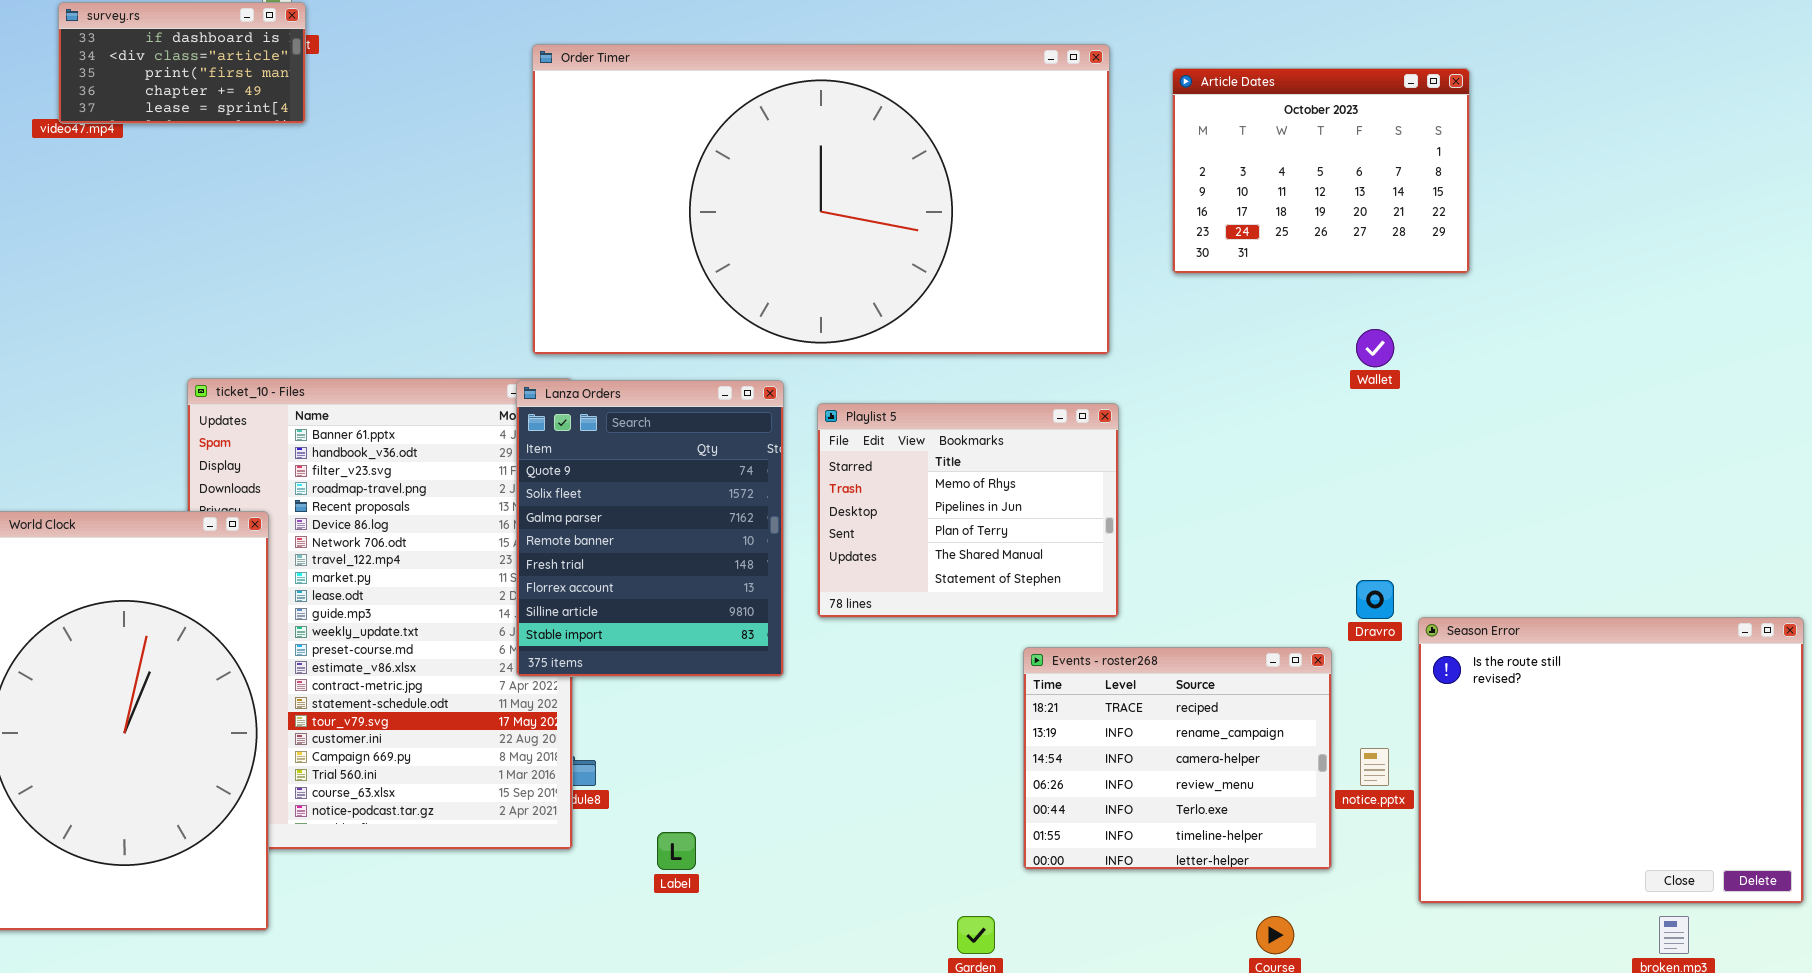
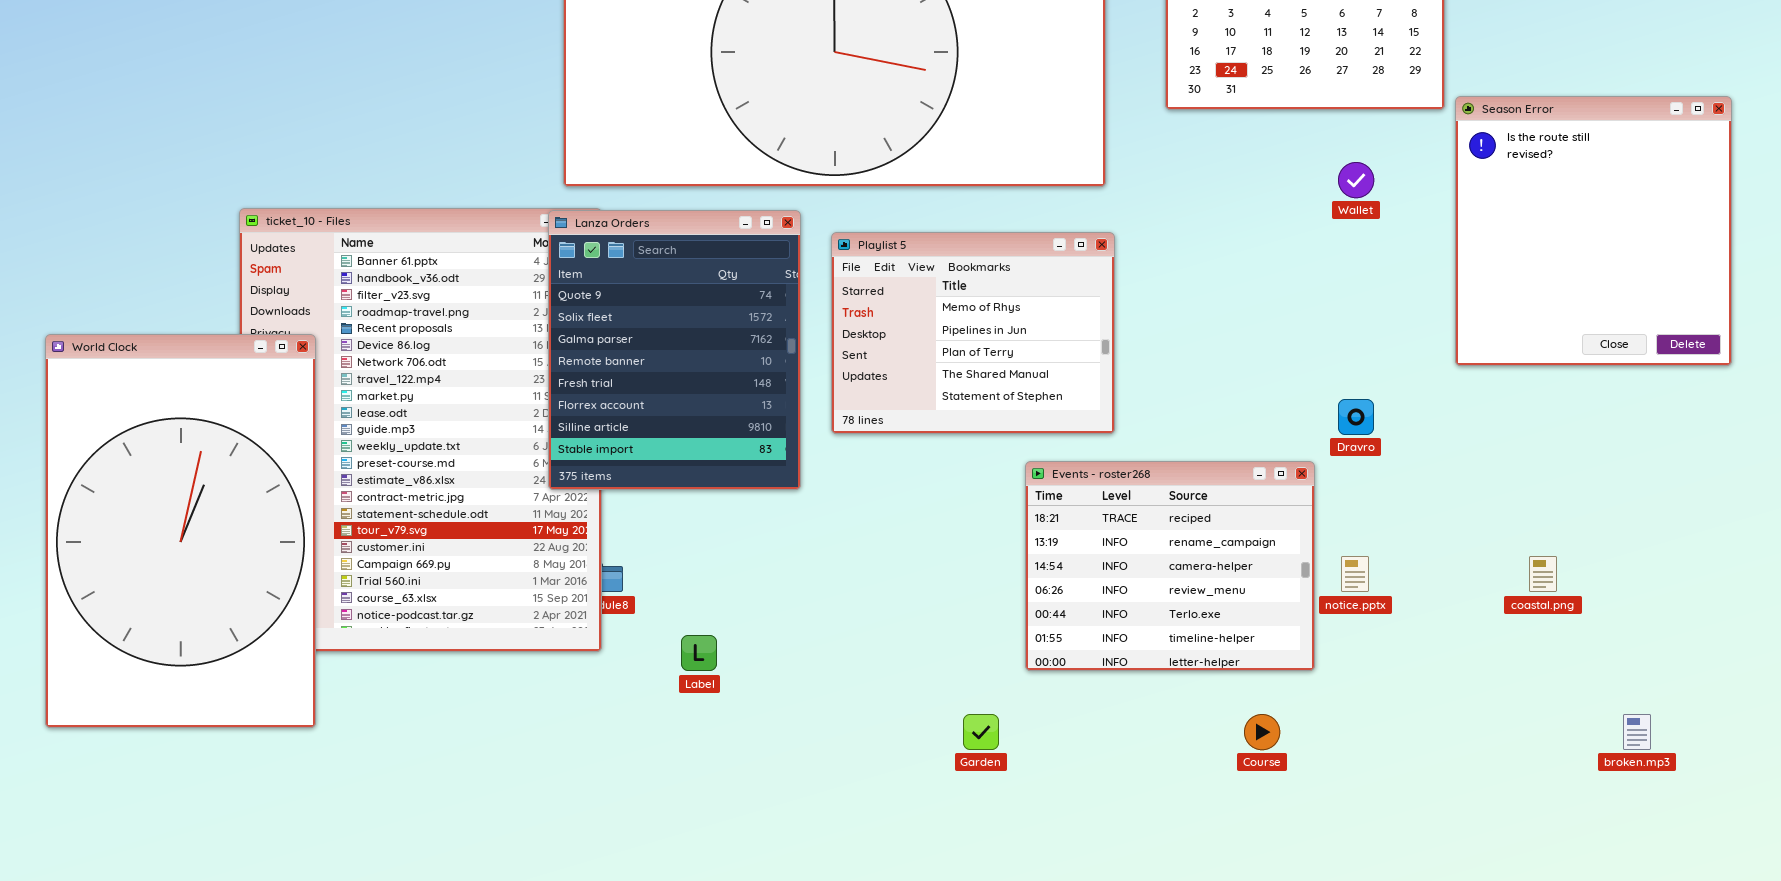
Season Error: [1418,617,1804,904] -> [1455,96,1732,366], moved, resized

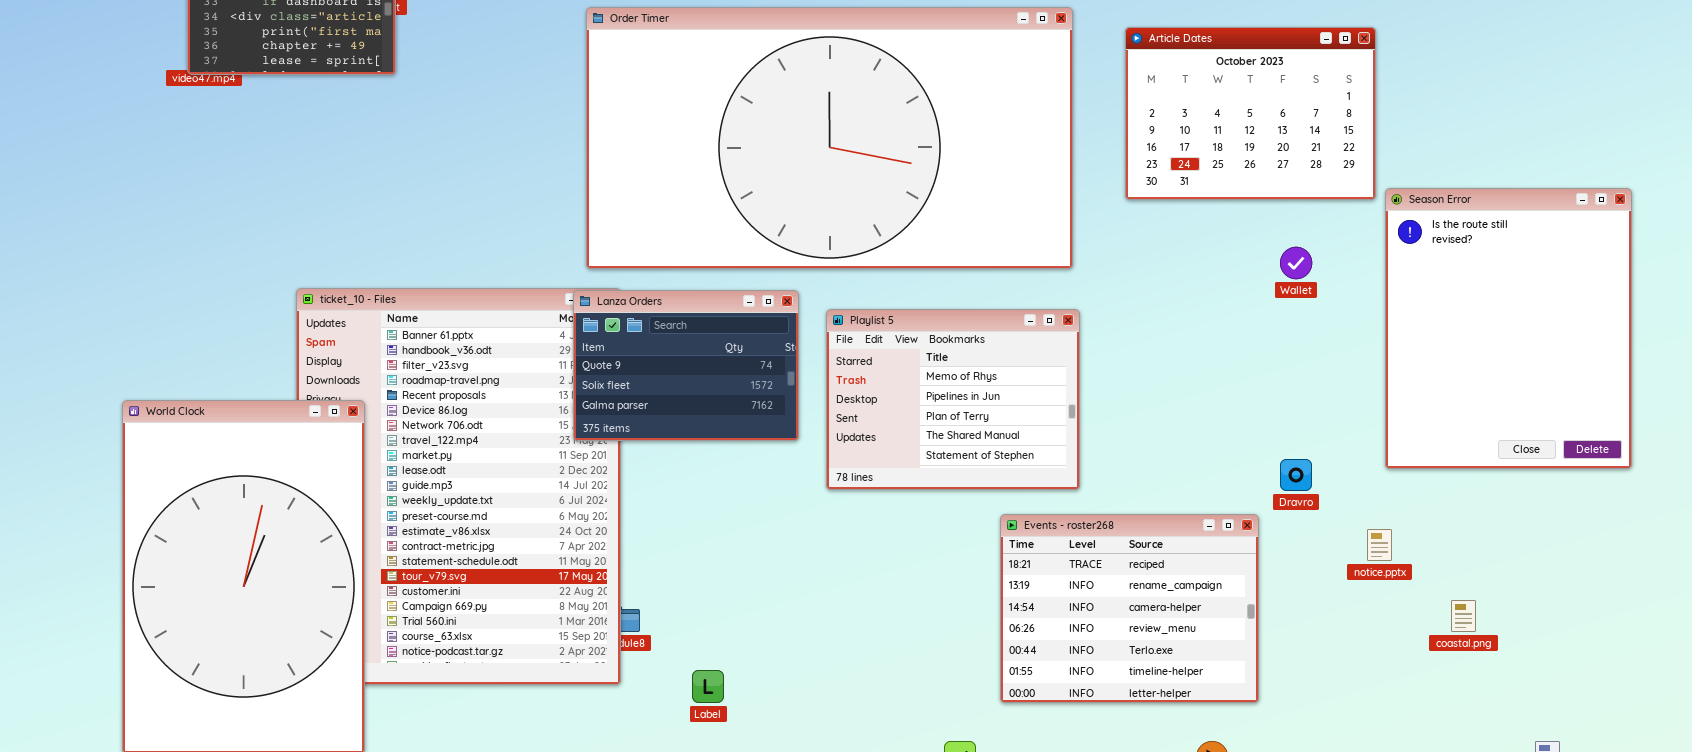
Season Error: [1455,96,1732,366] -> [1385,188,1632,469], resized
Lanza Orders: [548,210,801,490] -> [573,290,799,441], resized
notice.pptx: [1341,556,1369,592] -> [1367,529,1392,561], moved

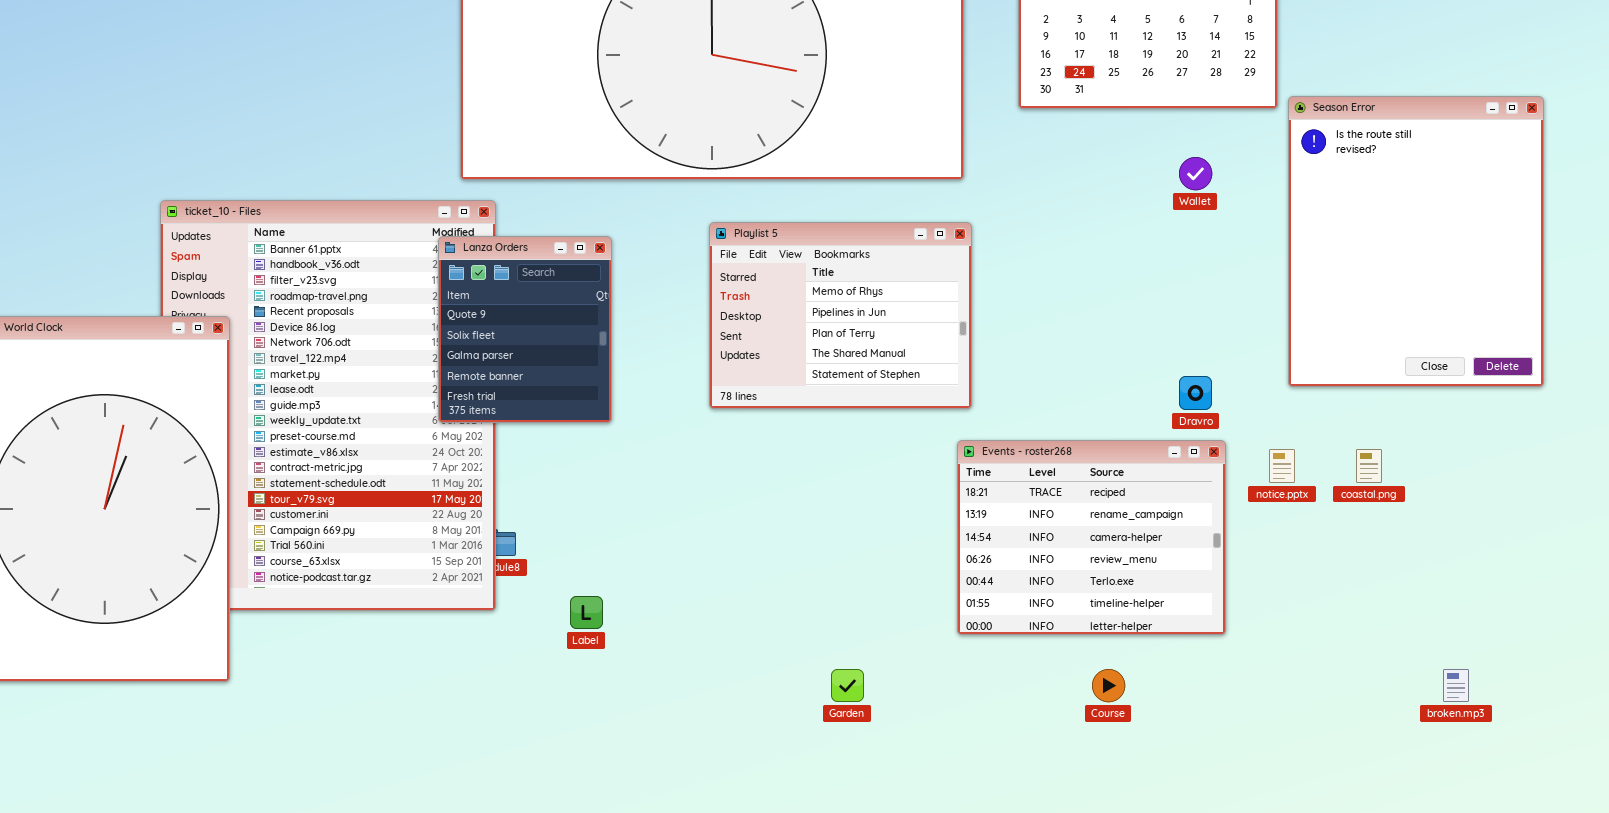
Lanza Orders: [573,290,799,441] -> [438,236,612,423], moved, resized
Events - roster268: [1000,514,1259,703] -> [957,440,1226,635], moved
coastal.png: [1451,600,1476,632] -> [1356,449,1382,483], moved

